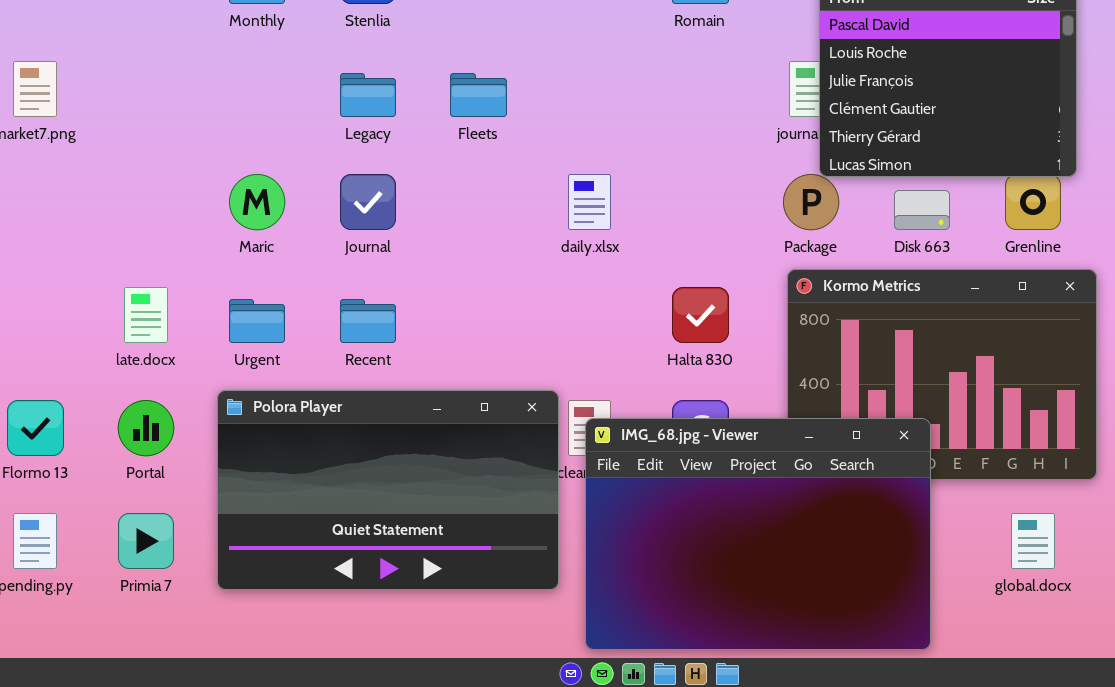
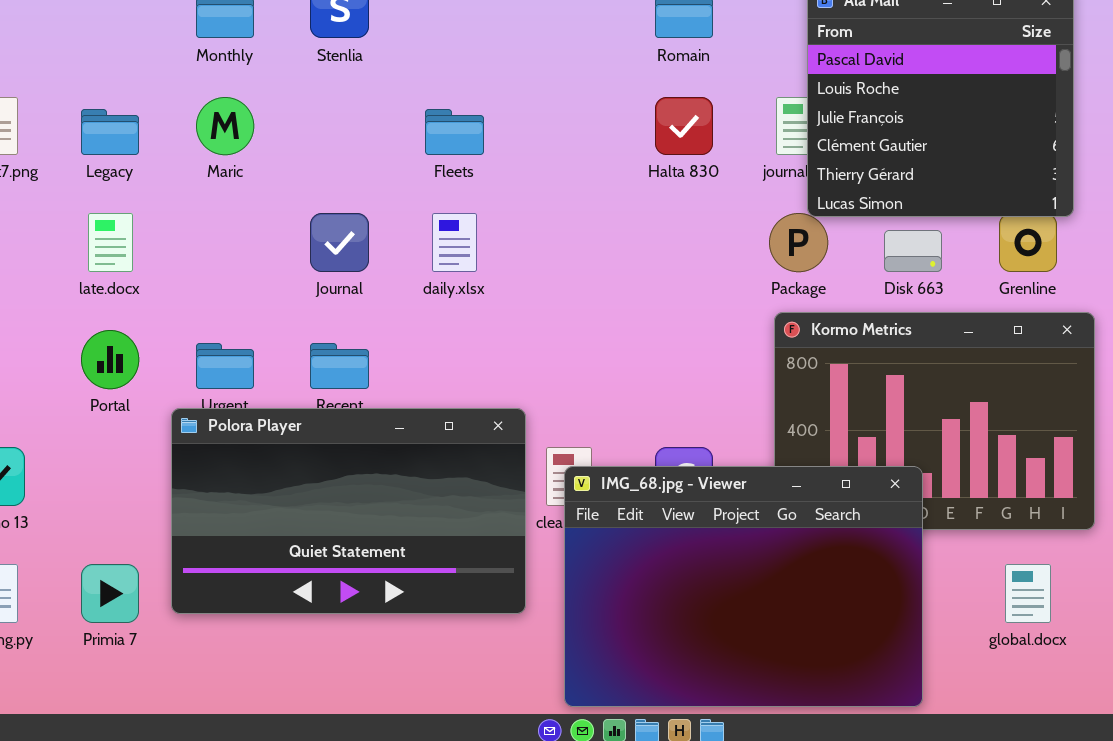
Legacy: [340,73,396,117] -> [81,109,139,155], moved
Maric: [229,174,285,230] -> [196,97,254,155], moved
daily.xlsx: [568,174,611,230] -> [432,213,477,272], moved
late.docx: [124,287,168,343] -> [88,213,133,272], moved
Halta 830: [672,287,729,343] -> [655,97,713,155], moved
Polora Player: [217,390,559,590] -> [171,408,526,614], moved
Portal: [118,400,174,456] -> [81,330,139,389], moved

